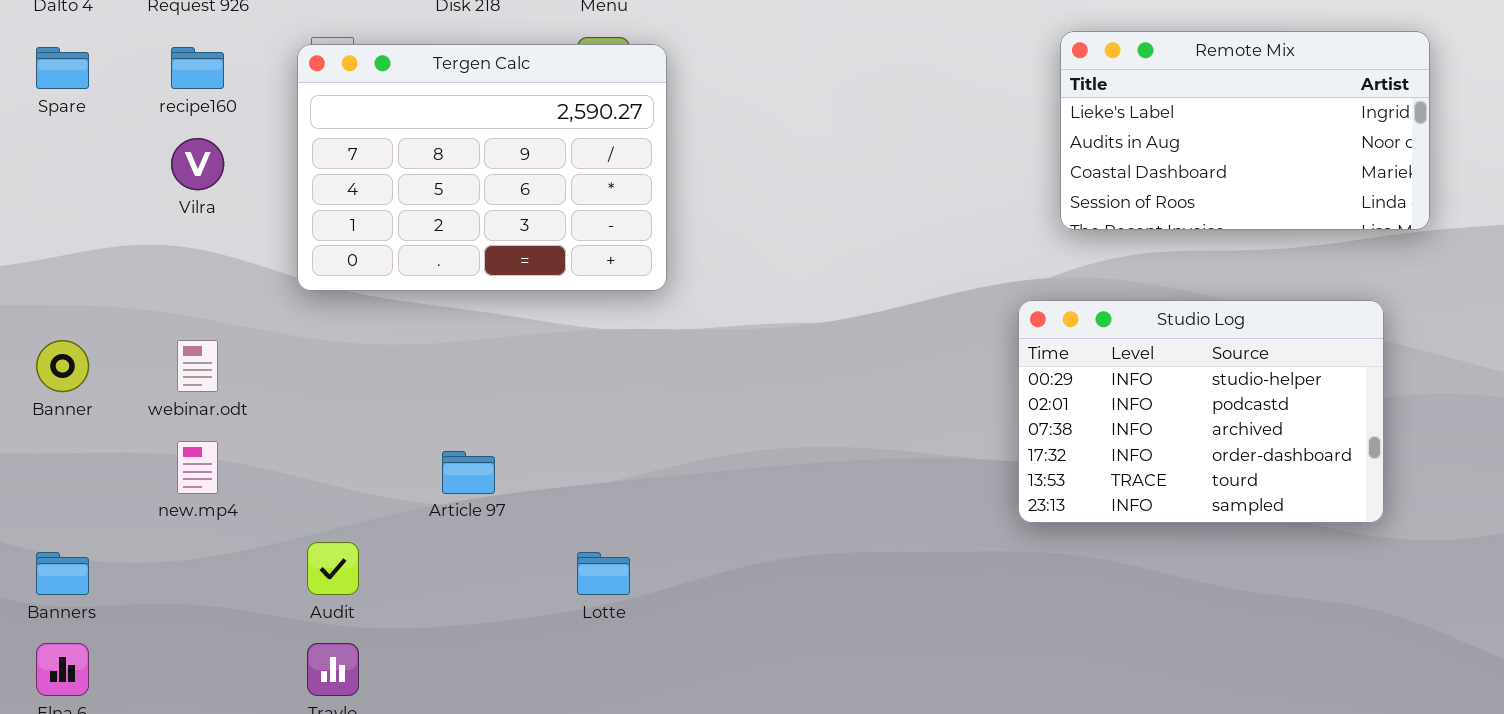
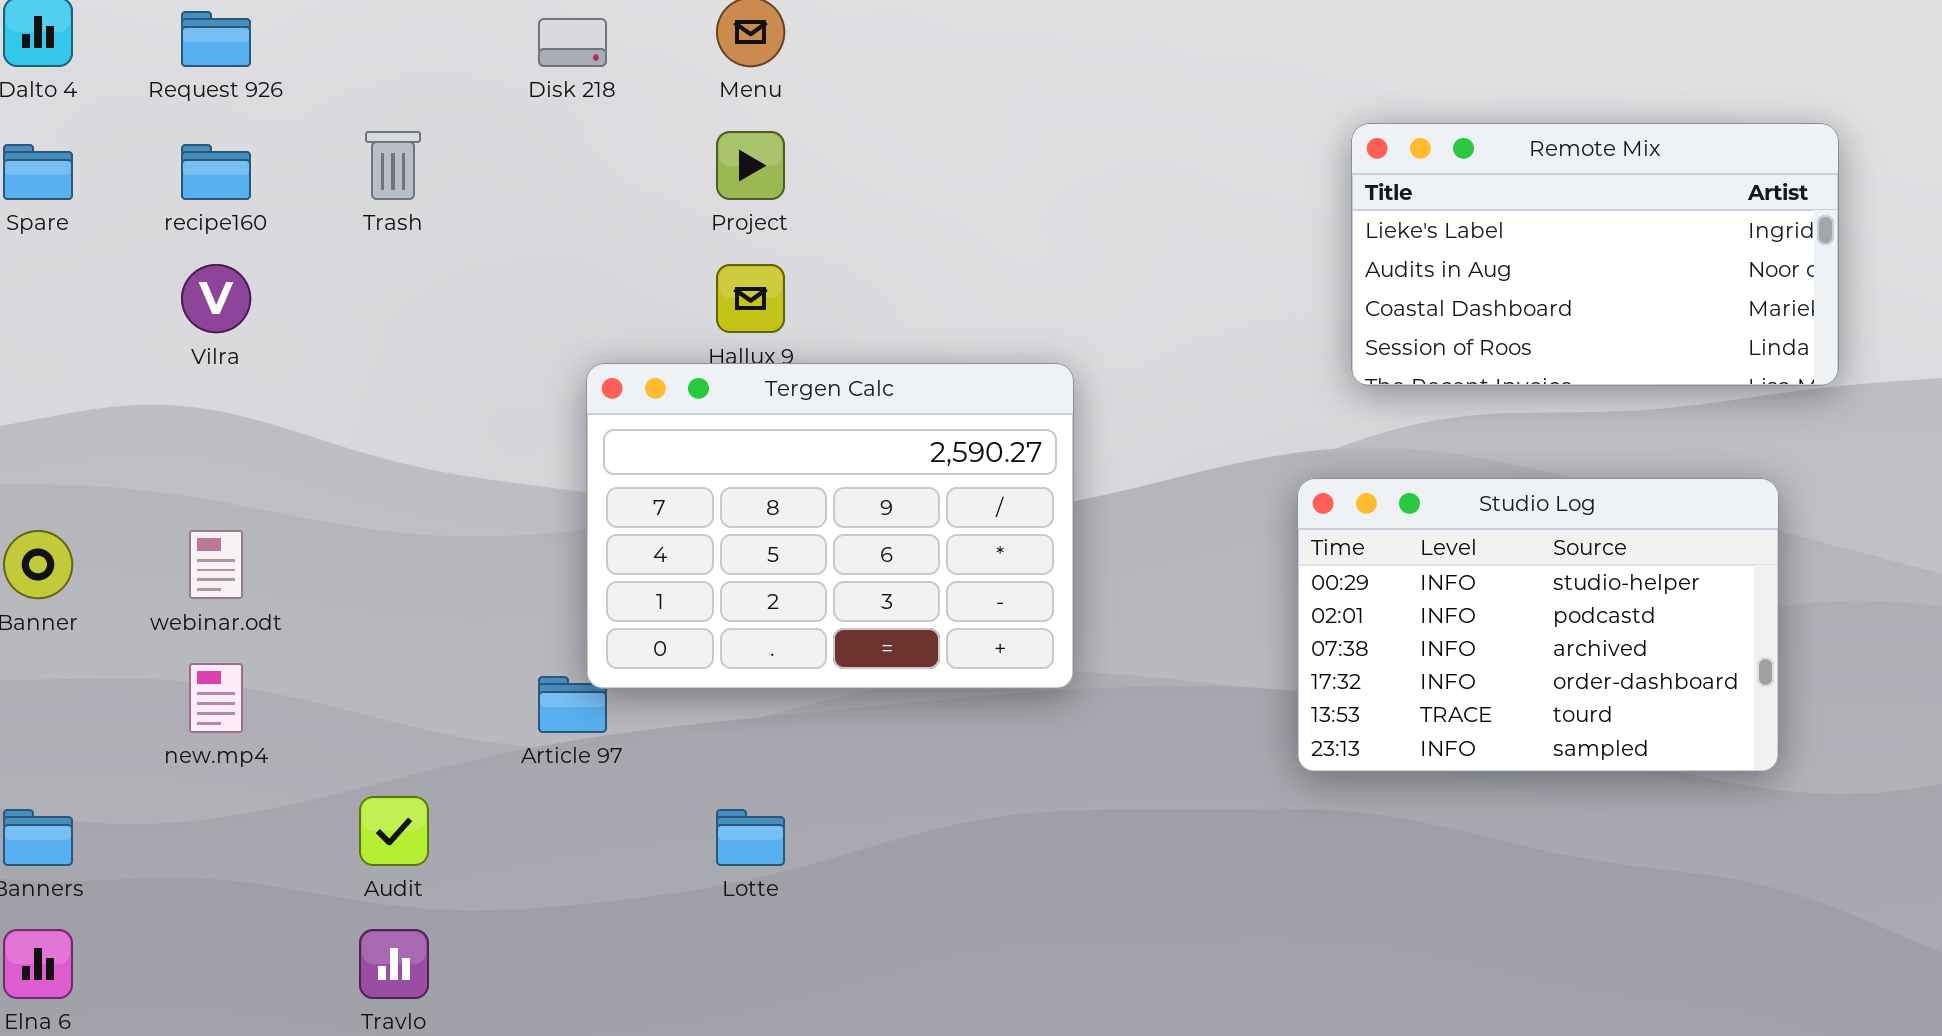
Tergen Calc: [297,44,667,291] -> [586,363,1074,689], moved

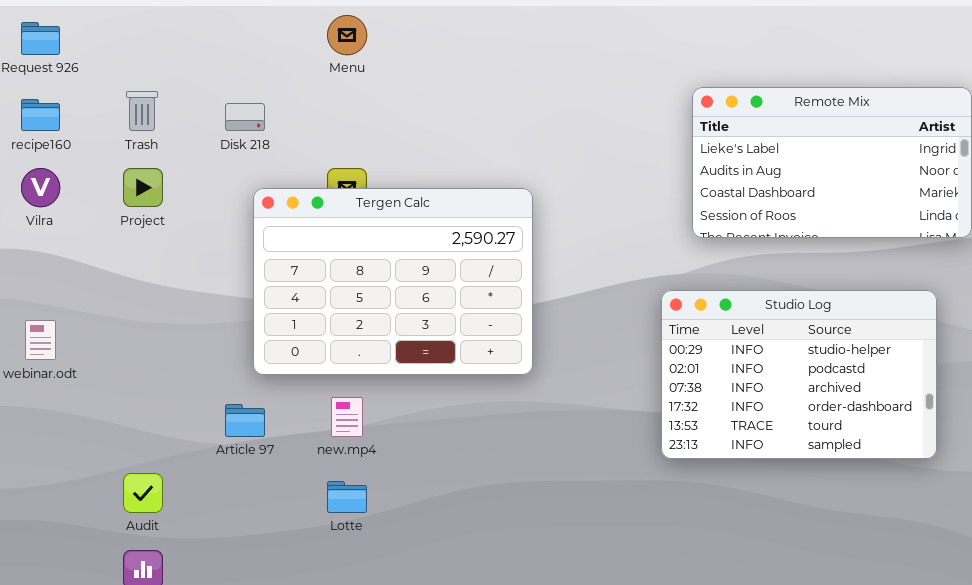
Disk 218: [538,18,607,67] -> [225,103,265,131], moved
Project: [716,131,785,200] -> [123,168,163,207], moved
Tergen Calc: [586,363,1074,689] -> [253,188,533,375], moved
new.mp4: [189,663,243,733] -> [331,397,363,437], moved

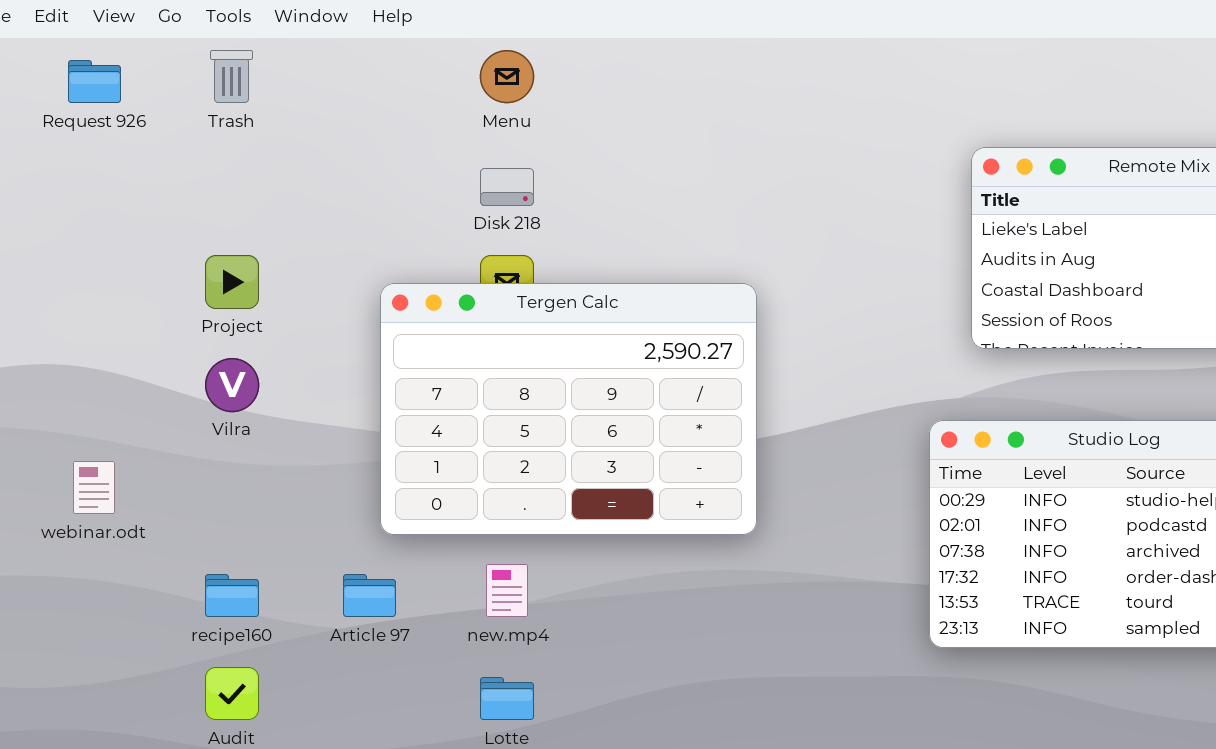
Trash: [126,91,158,131] -> [210,50,253,103], moved
recipe160: [21,99,60,131] -> [205,574,259,617], moved
Disk 218: [225,103,265,131] -> [480,168,534,206], moved
Vilra: [21,168,60,207] -> [205,358,259,412], moved

